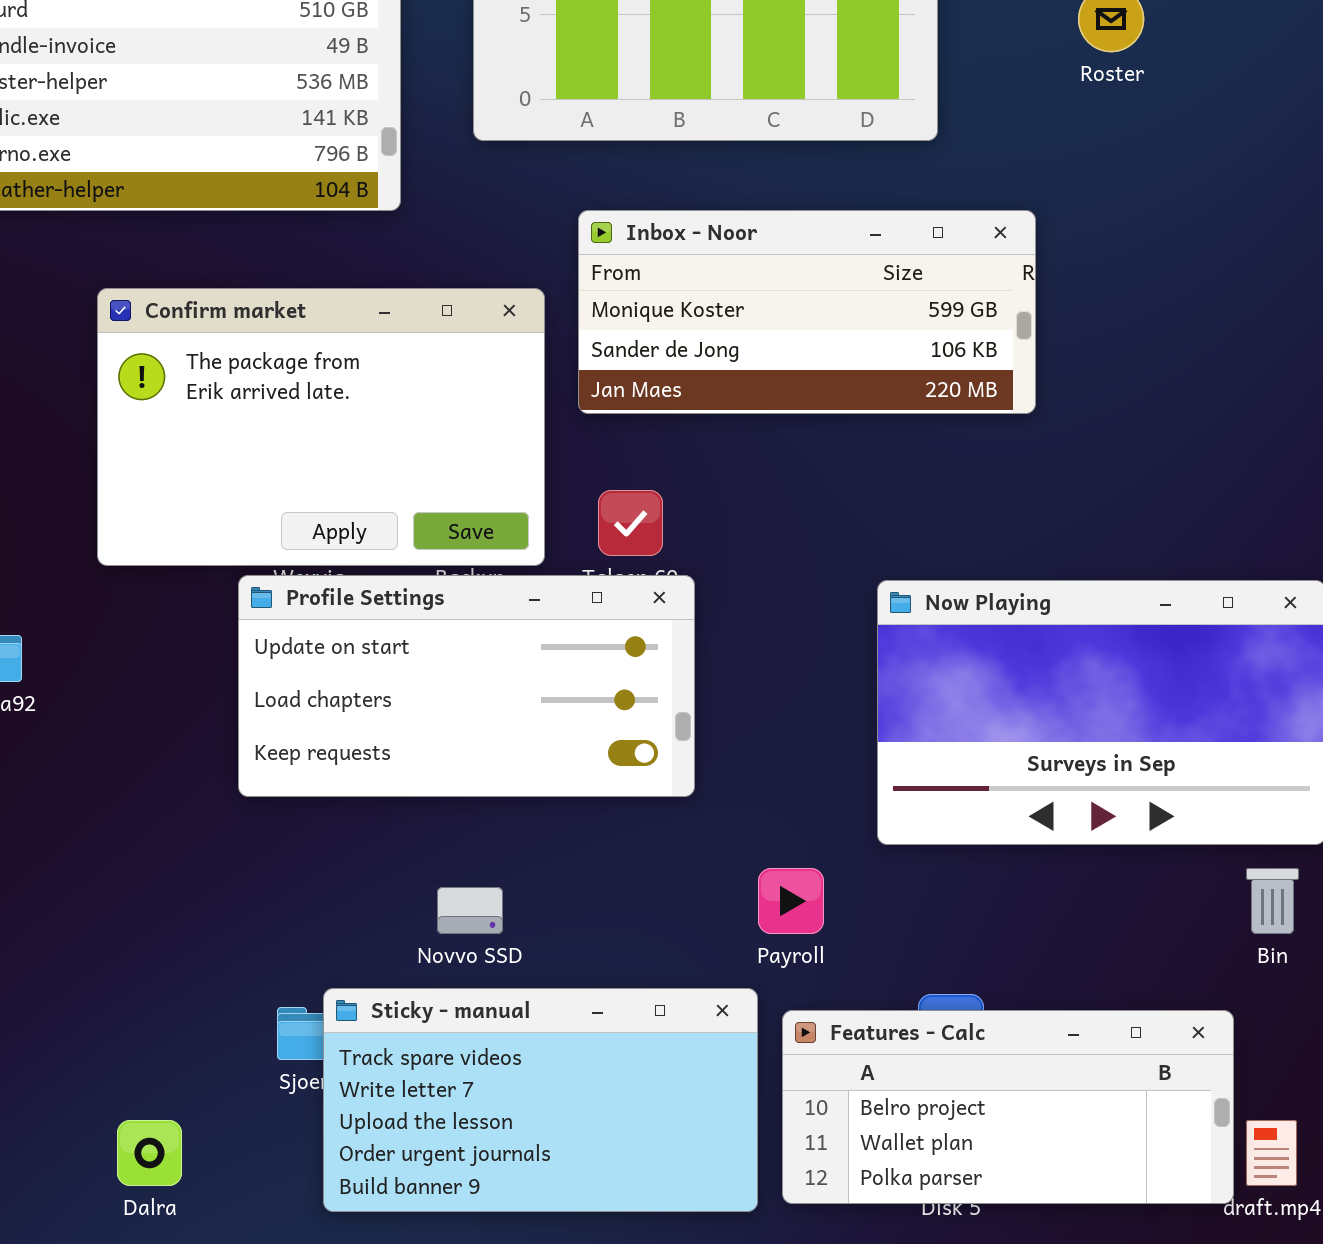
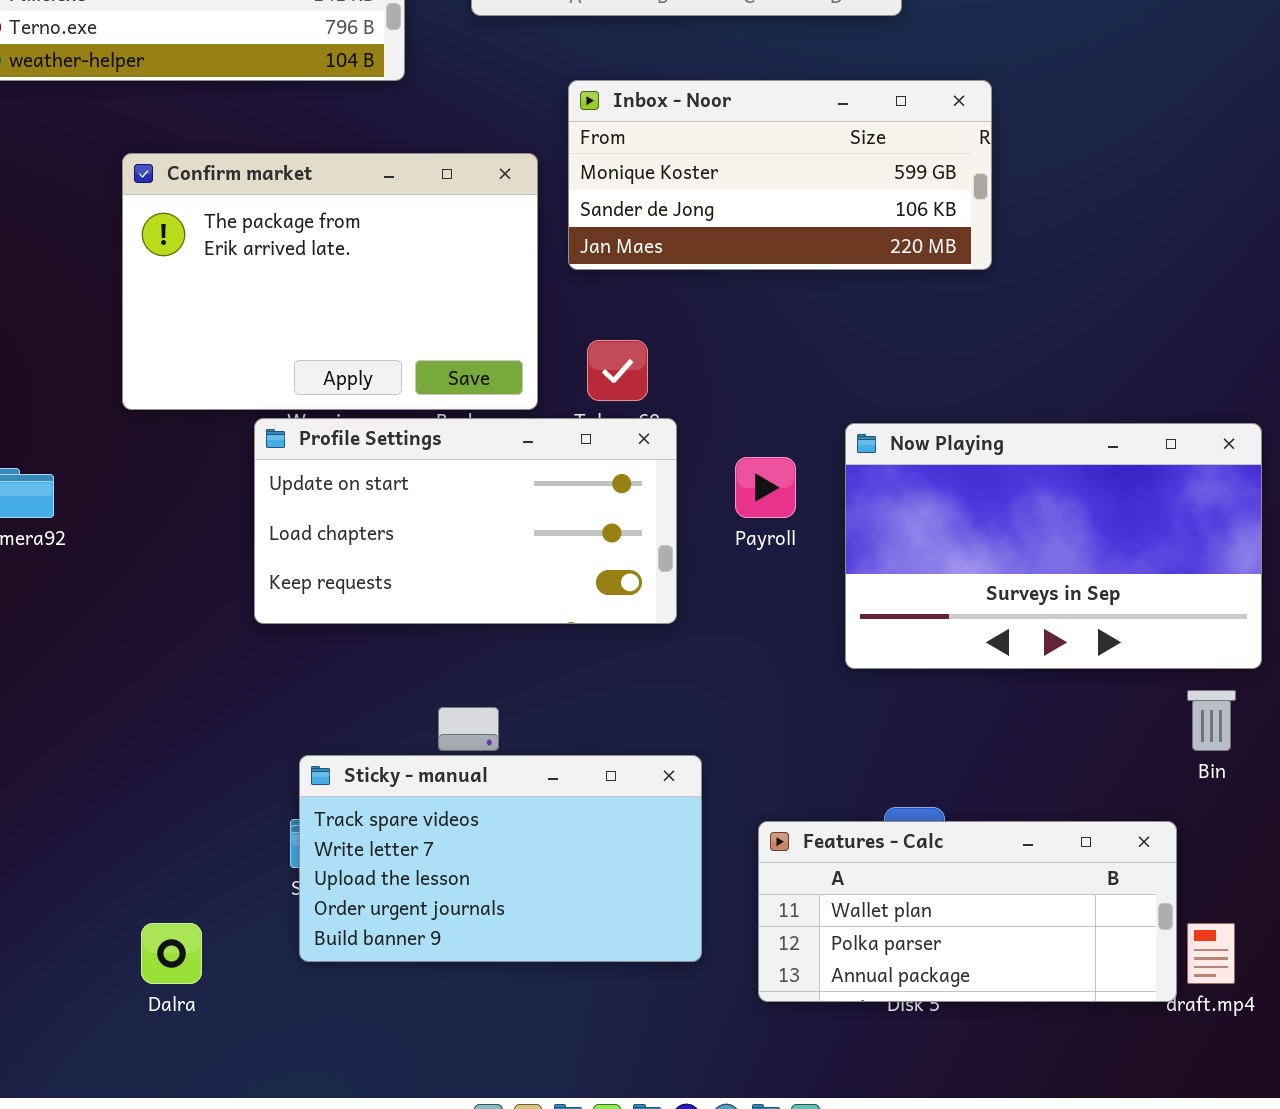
Payroll: [758,868,824,934] -> [735,457,796,518], moved
Sticky - manual: [323,988,758,1212] -> [299,755,702,962], moved
Features - Calc: [782,1010,1234,1204] -> [758,821,1177,1002], scrolled down 1 row

